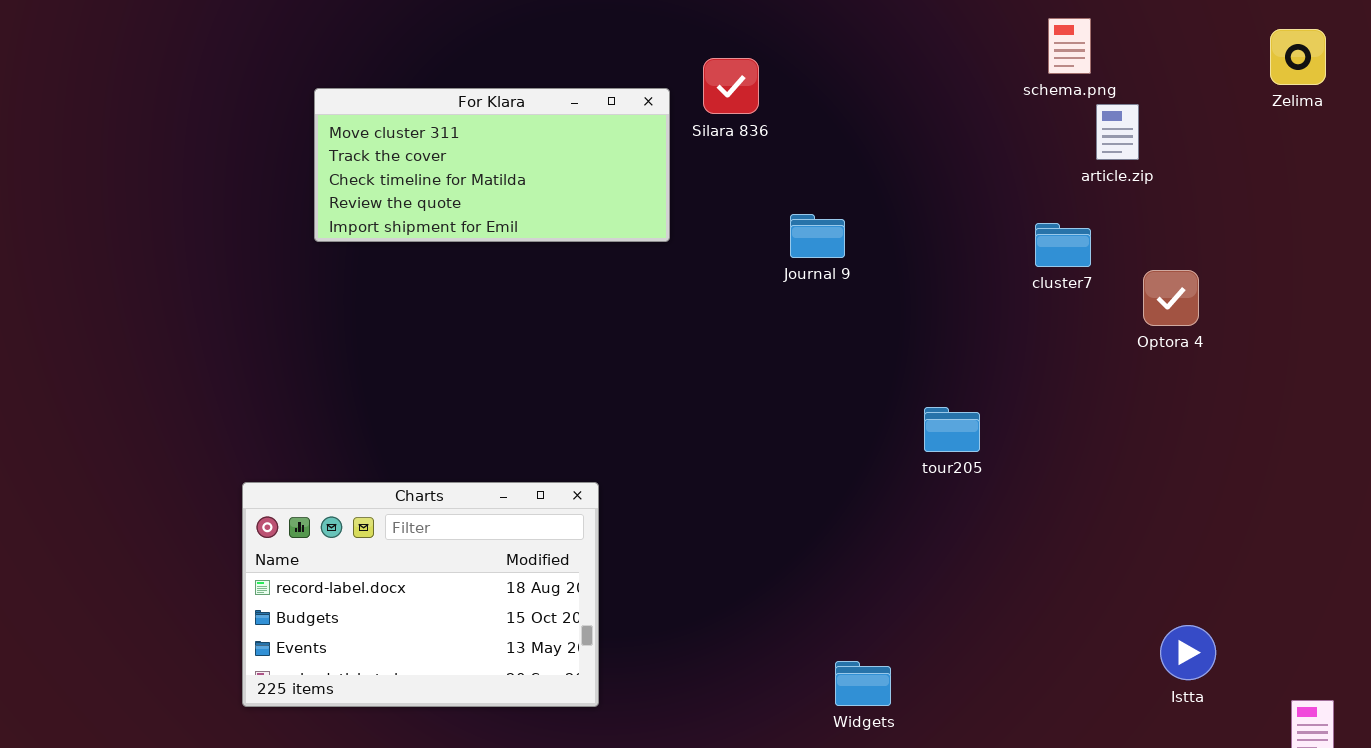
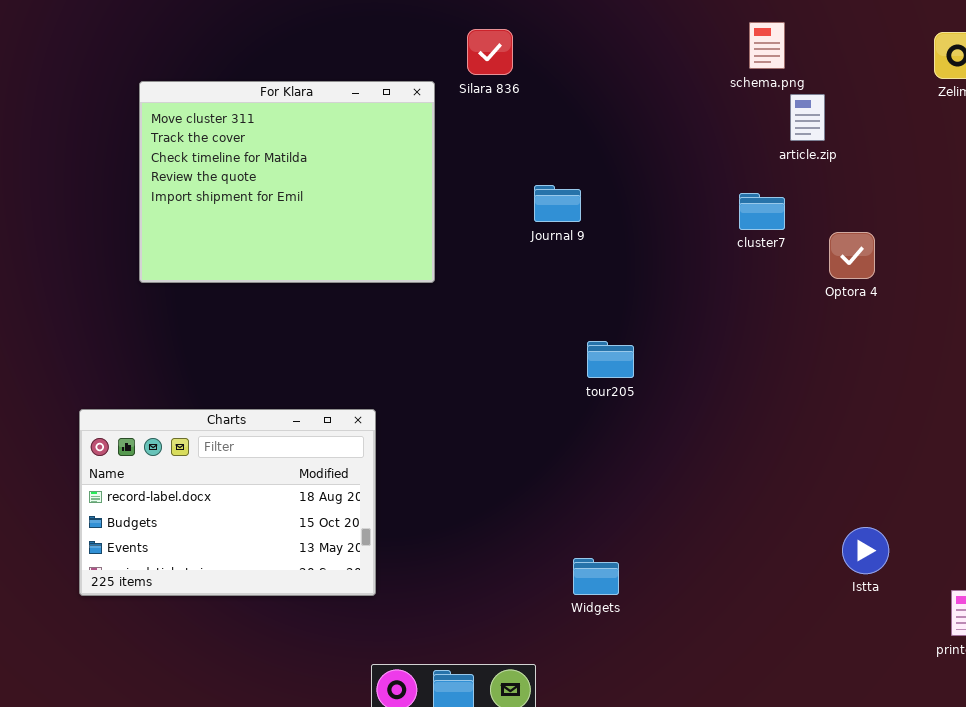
Silara 836: [703,58,759,114] -> [467,29,513,75], moved
For Klara: [314,88,670,242] -> [139,81,435,283], resized
tour205: [924,407,980,452] -> [587,341,634,378], moved

